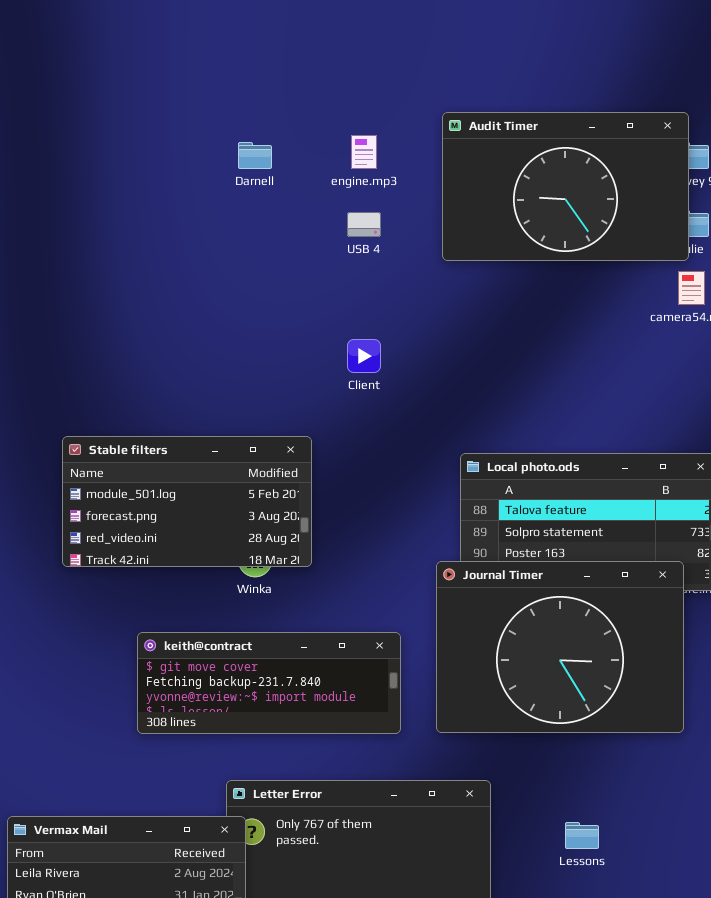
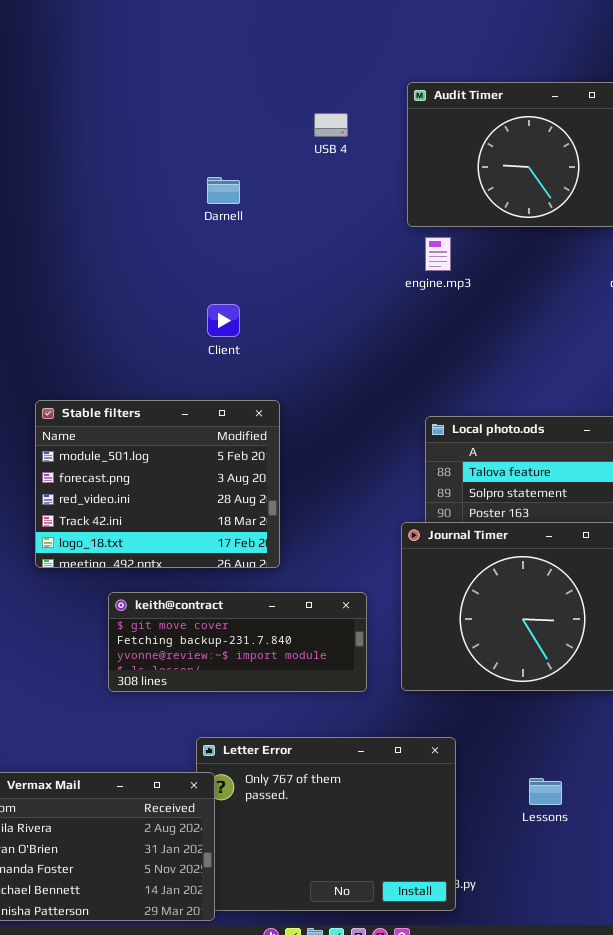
engine.mp3: [351,135,377,169] -> [425,237,451,271], moved
Darnell: [238,142,272,169] -> [207,177,240,204], moved
USB 4: [347,212,381,237] -> [314,113,348,137], moved
Client: [347,339,381,373] -> [207,304,240,337], moved
Stable filters: [62,436,312,567] -> [35,400,280,568], resized

